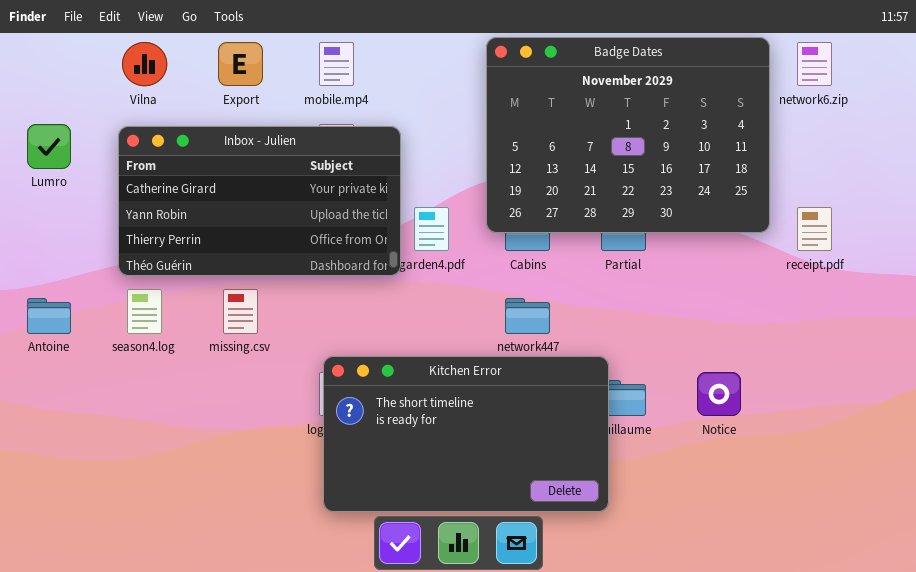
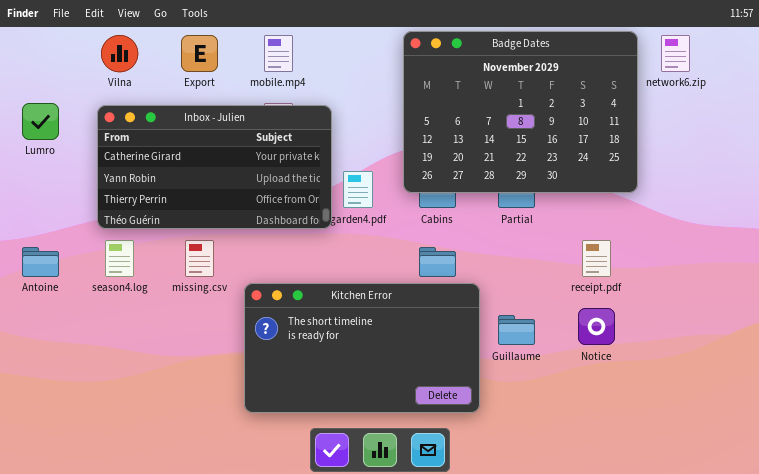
receipt.pdf: [797,207,832,251] -> [582,240,611,277], moved
Kitchen Error: [323,356,609,512] -> [244,283,480,413], moved

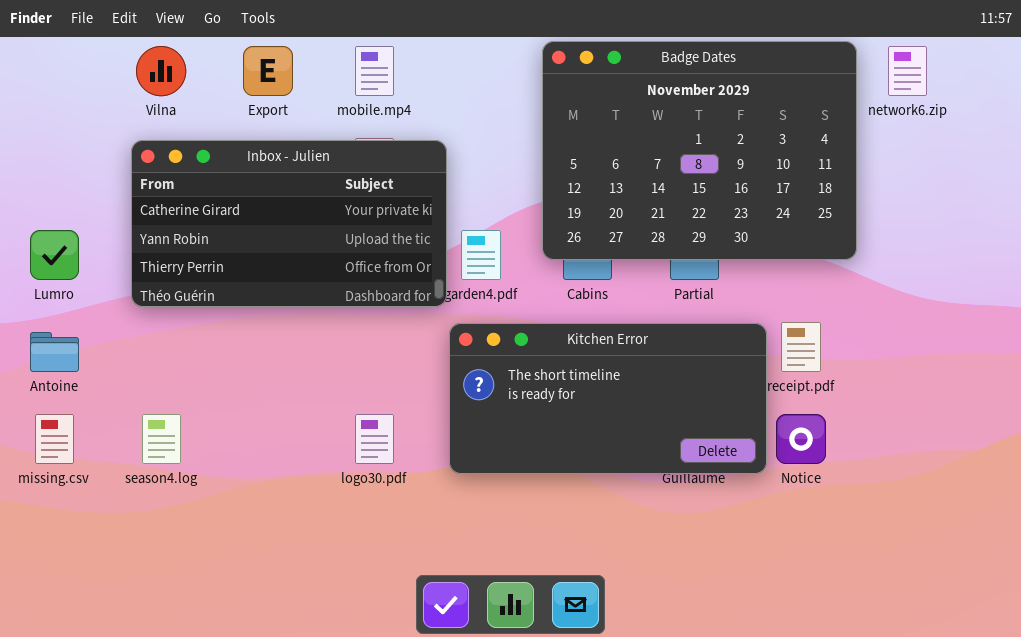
Lumro: [22,103,59,140] -> [30,230,79,280], moved
season4.log: [105,240,134,277] -> [142,414,181,464], moved
missing.csv: [185,240,214,277] -> [35,414,74,464], moved
Kitchen Error: [244,283,480,413] -> [449,323,767,474], moved, resized

